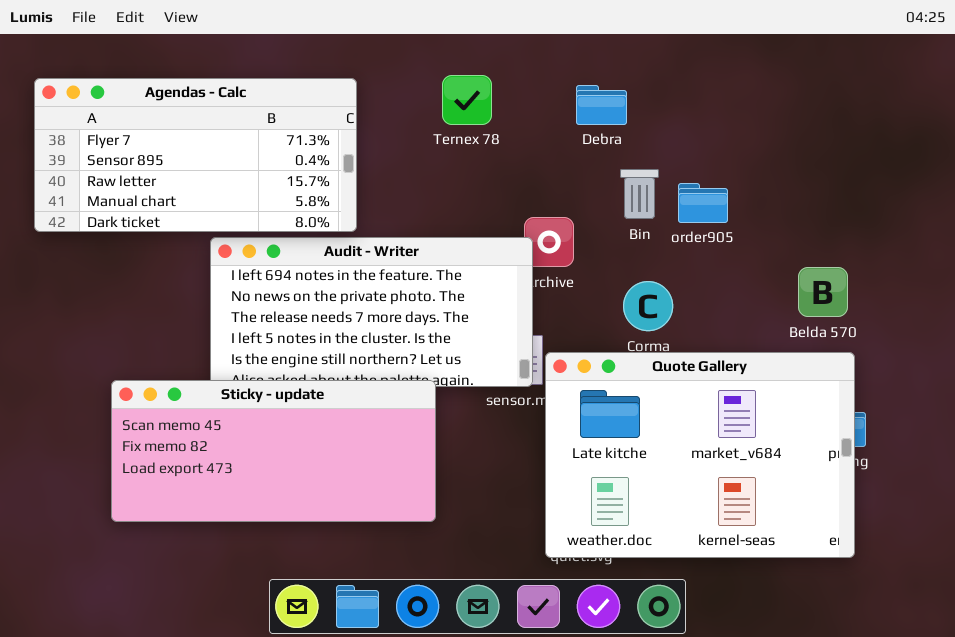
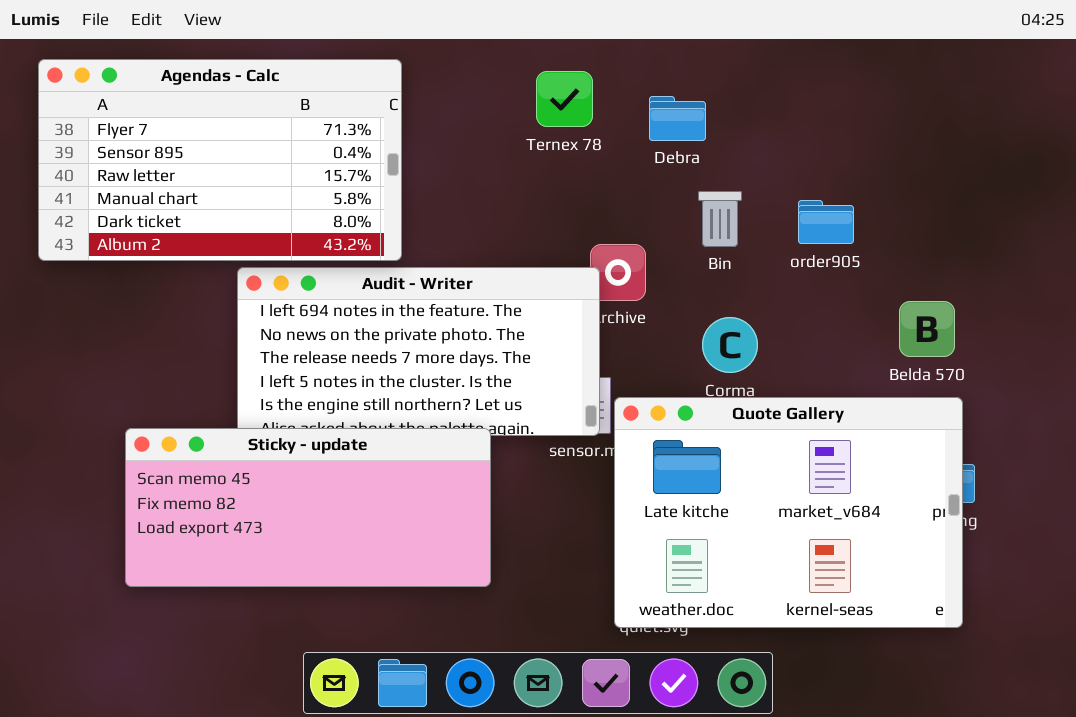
Ternex 78: [442,75,492,125] -> [536,71,593,127], moved
Agendas - Calc: [34,78,357,232] -> [38,59,402,261], resized
order905: [678,183,728,223] -> [798,200,854,244], moved

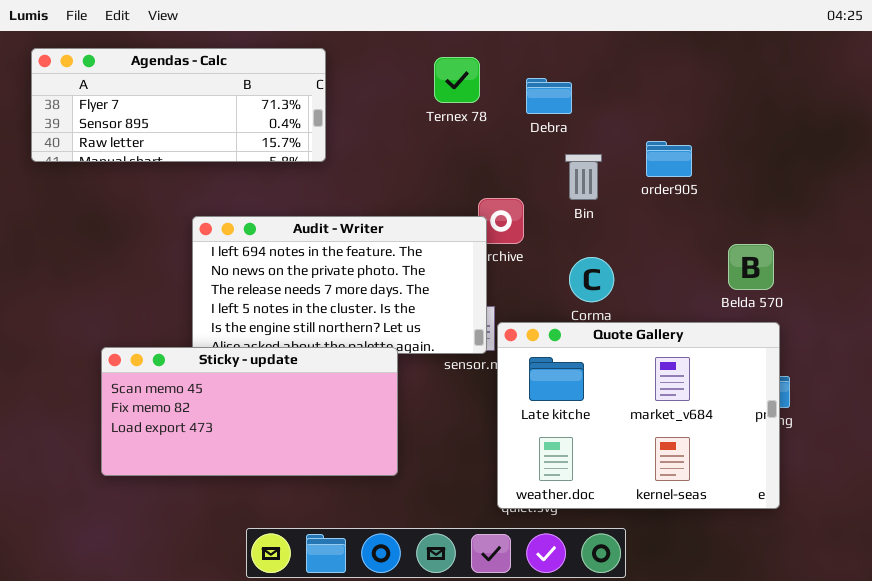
Agendas - Calc: [38,59,402,261] -> [31,48,326,162], resized
order905: [798,200,854,244] -> [646,141,692,177], moved

